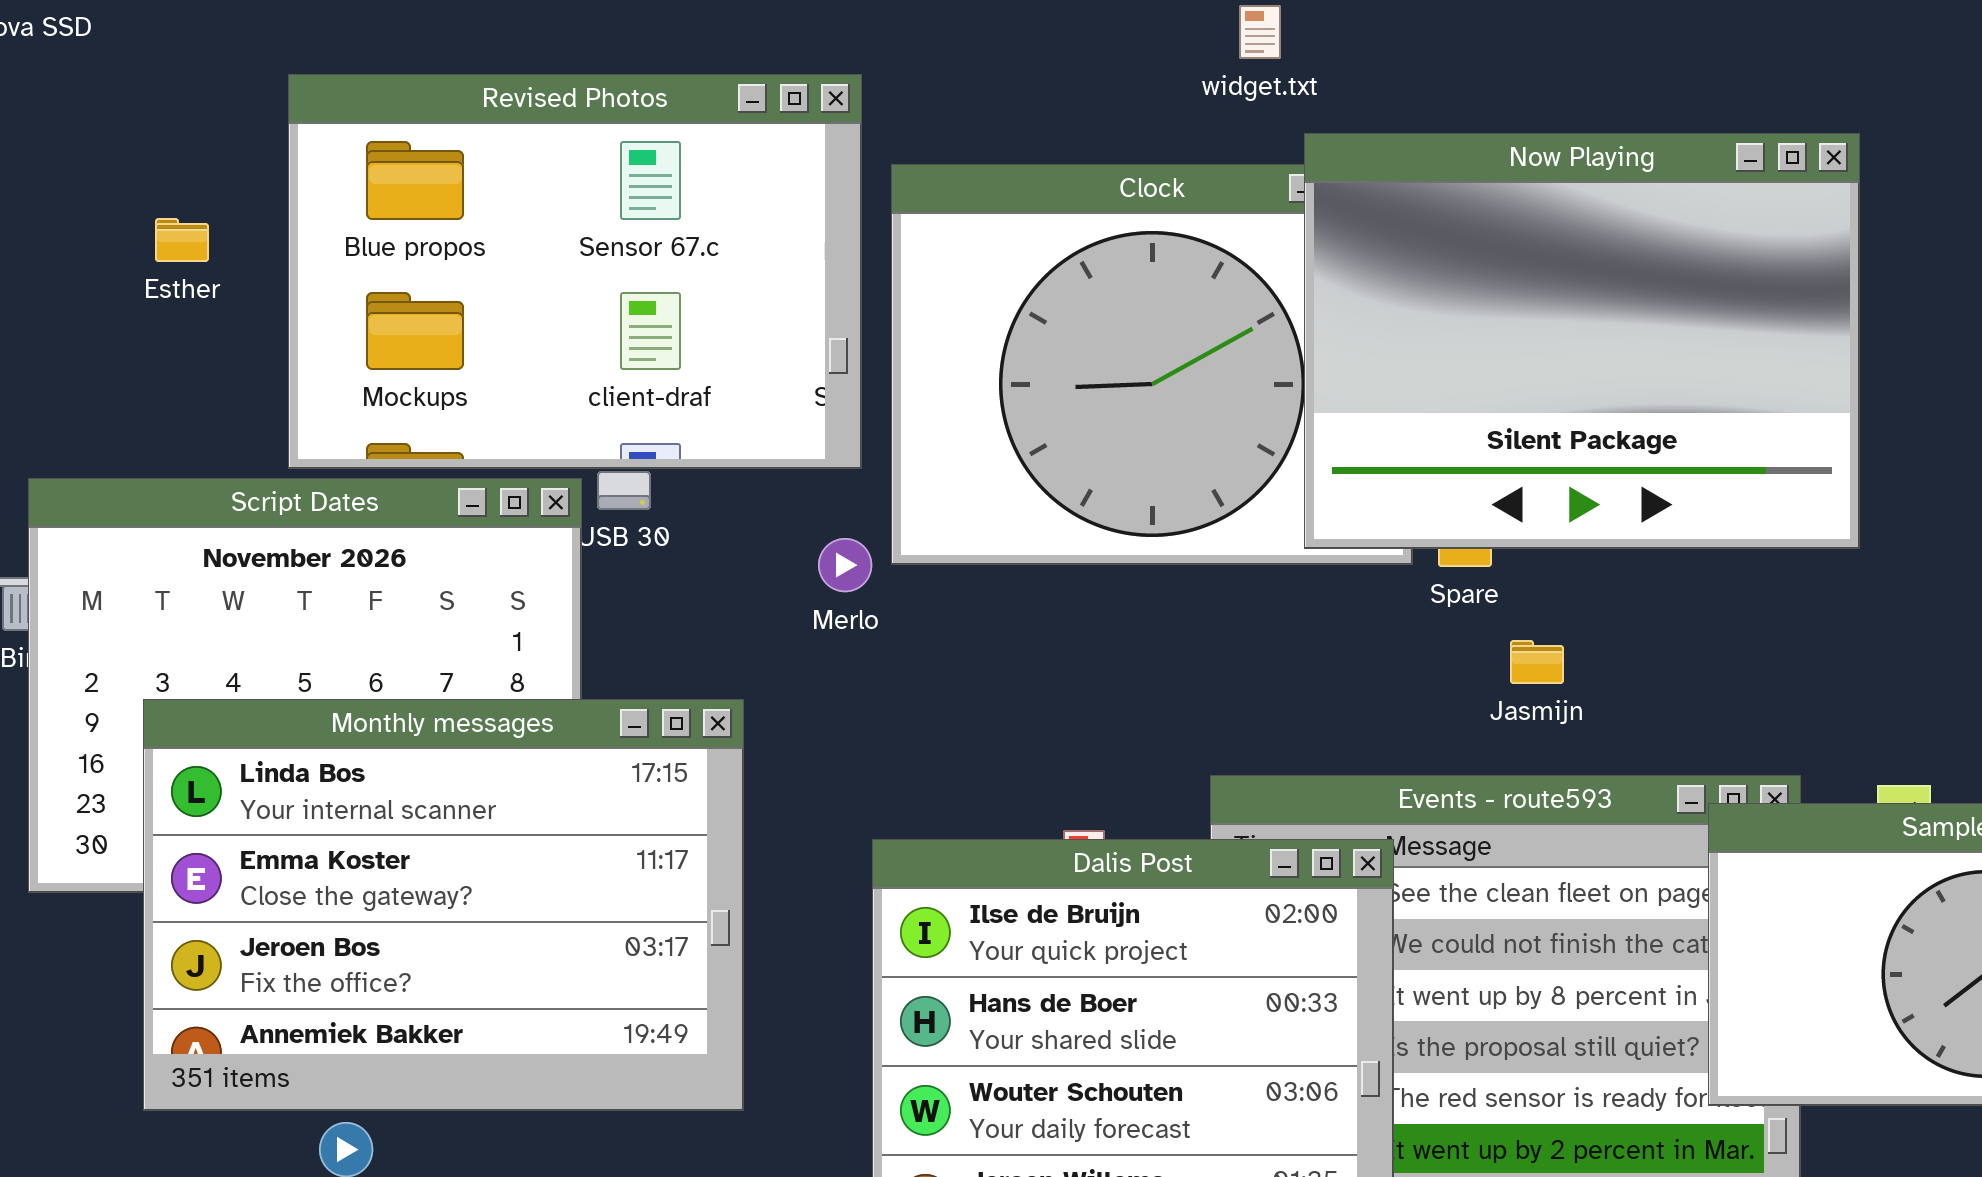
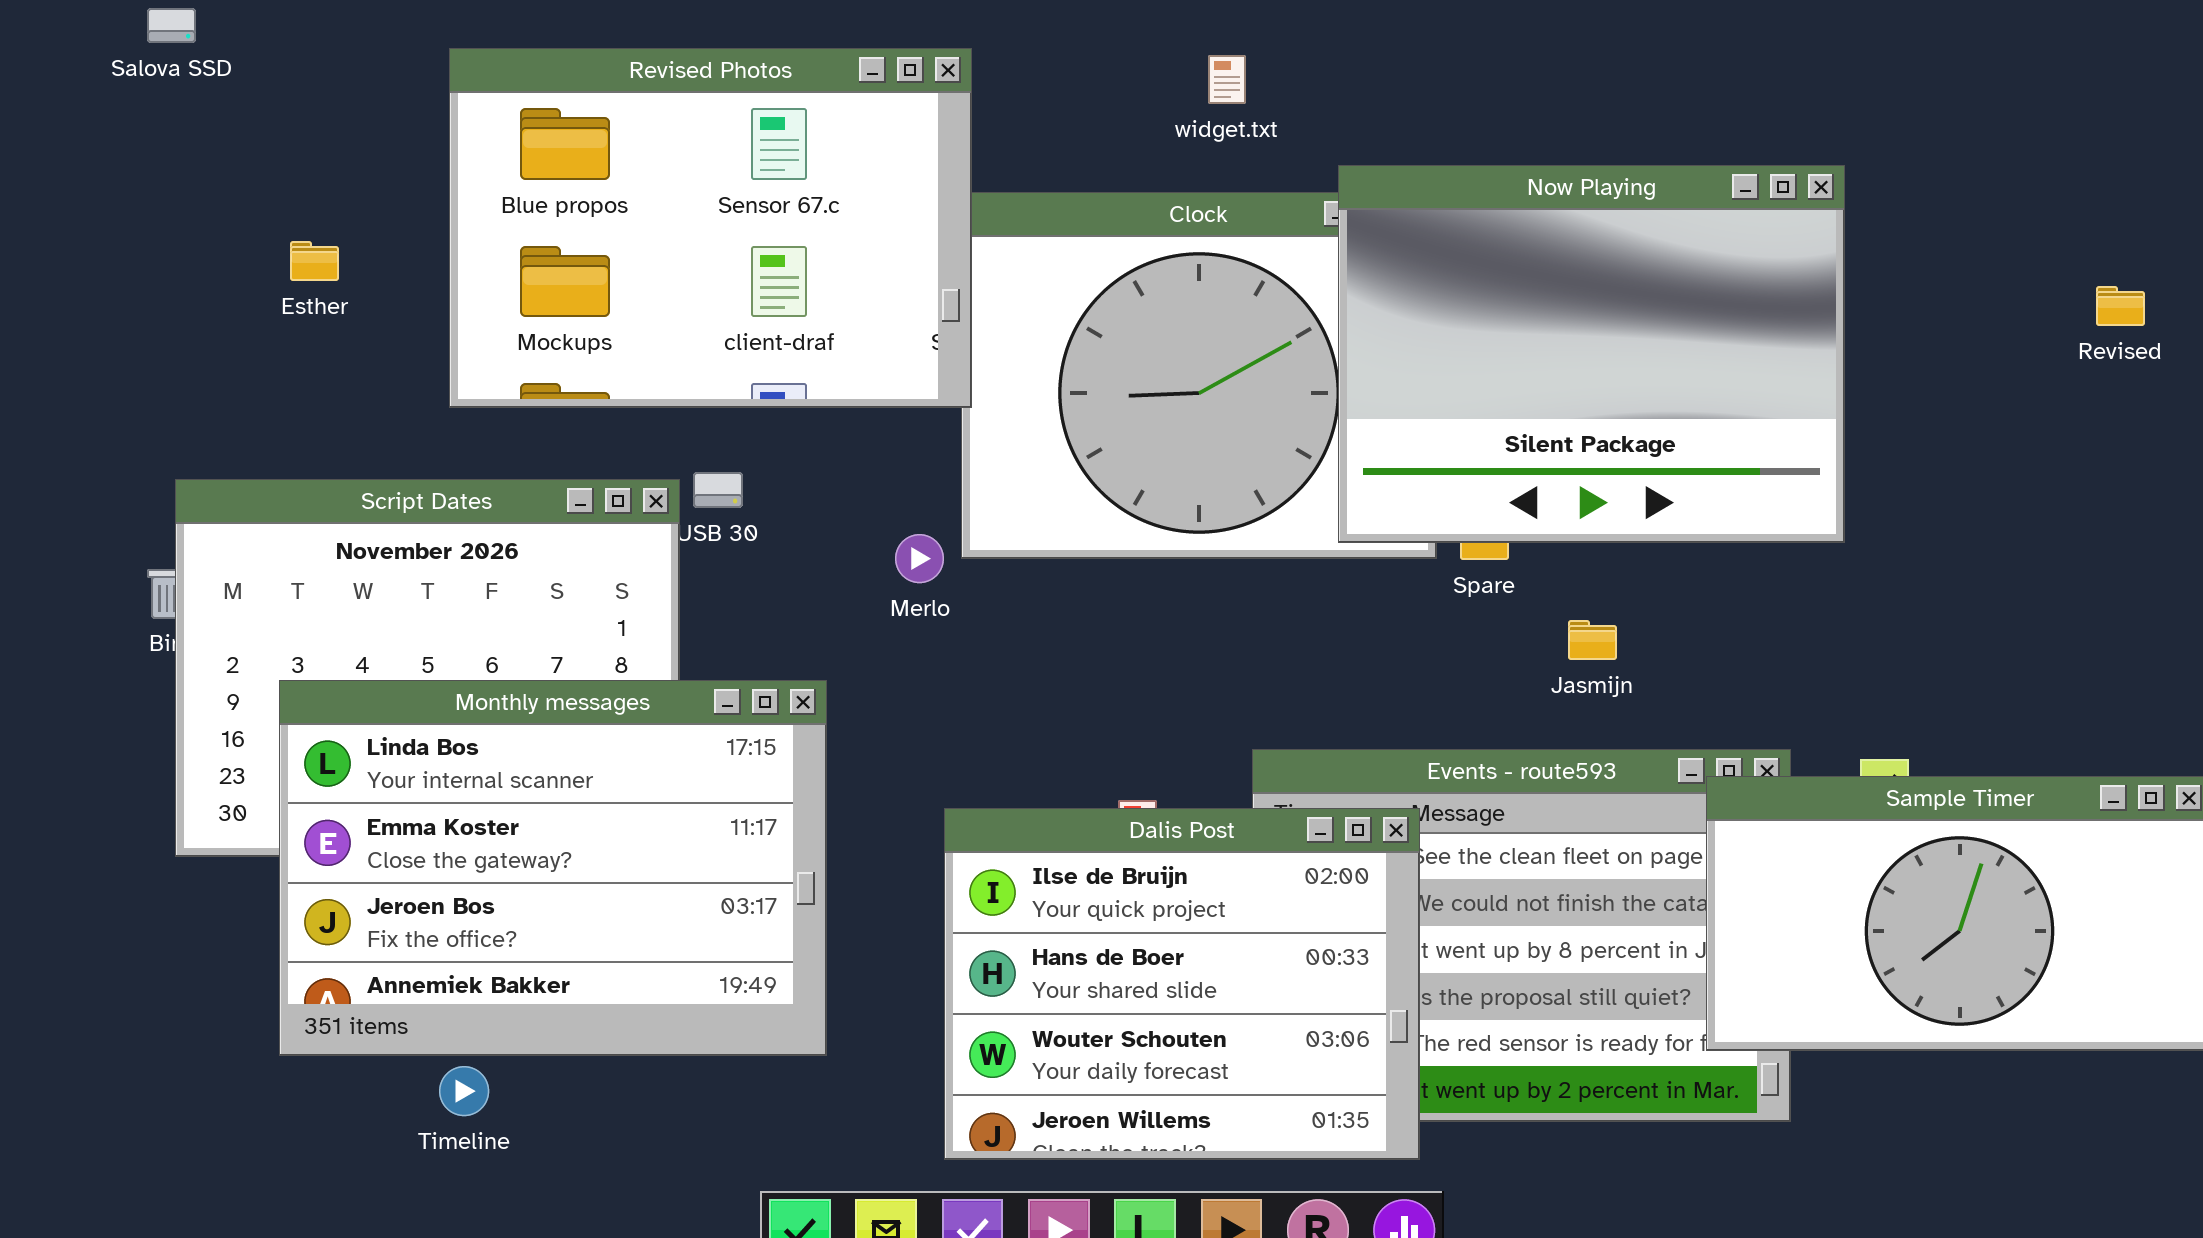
widget.txt: [1239,5,1281,59] -> [1208,55,1246,104], moved
Revised Photos: [288,74,862,469] -> [449,48,972,408], moved
Jasmijn: [1510,640,1564,684] -> [1568,620,1617,660], moved

